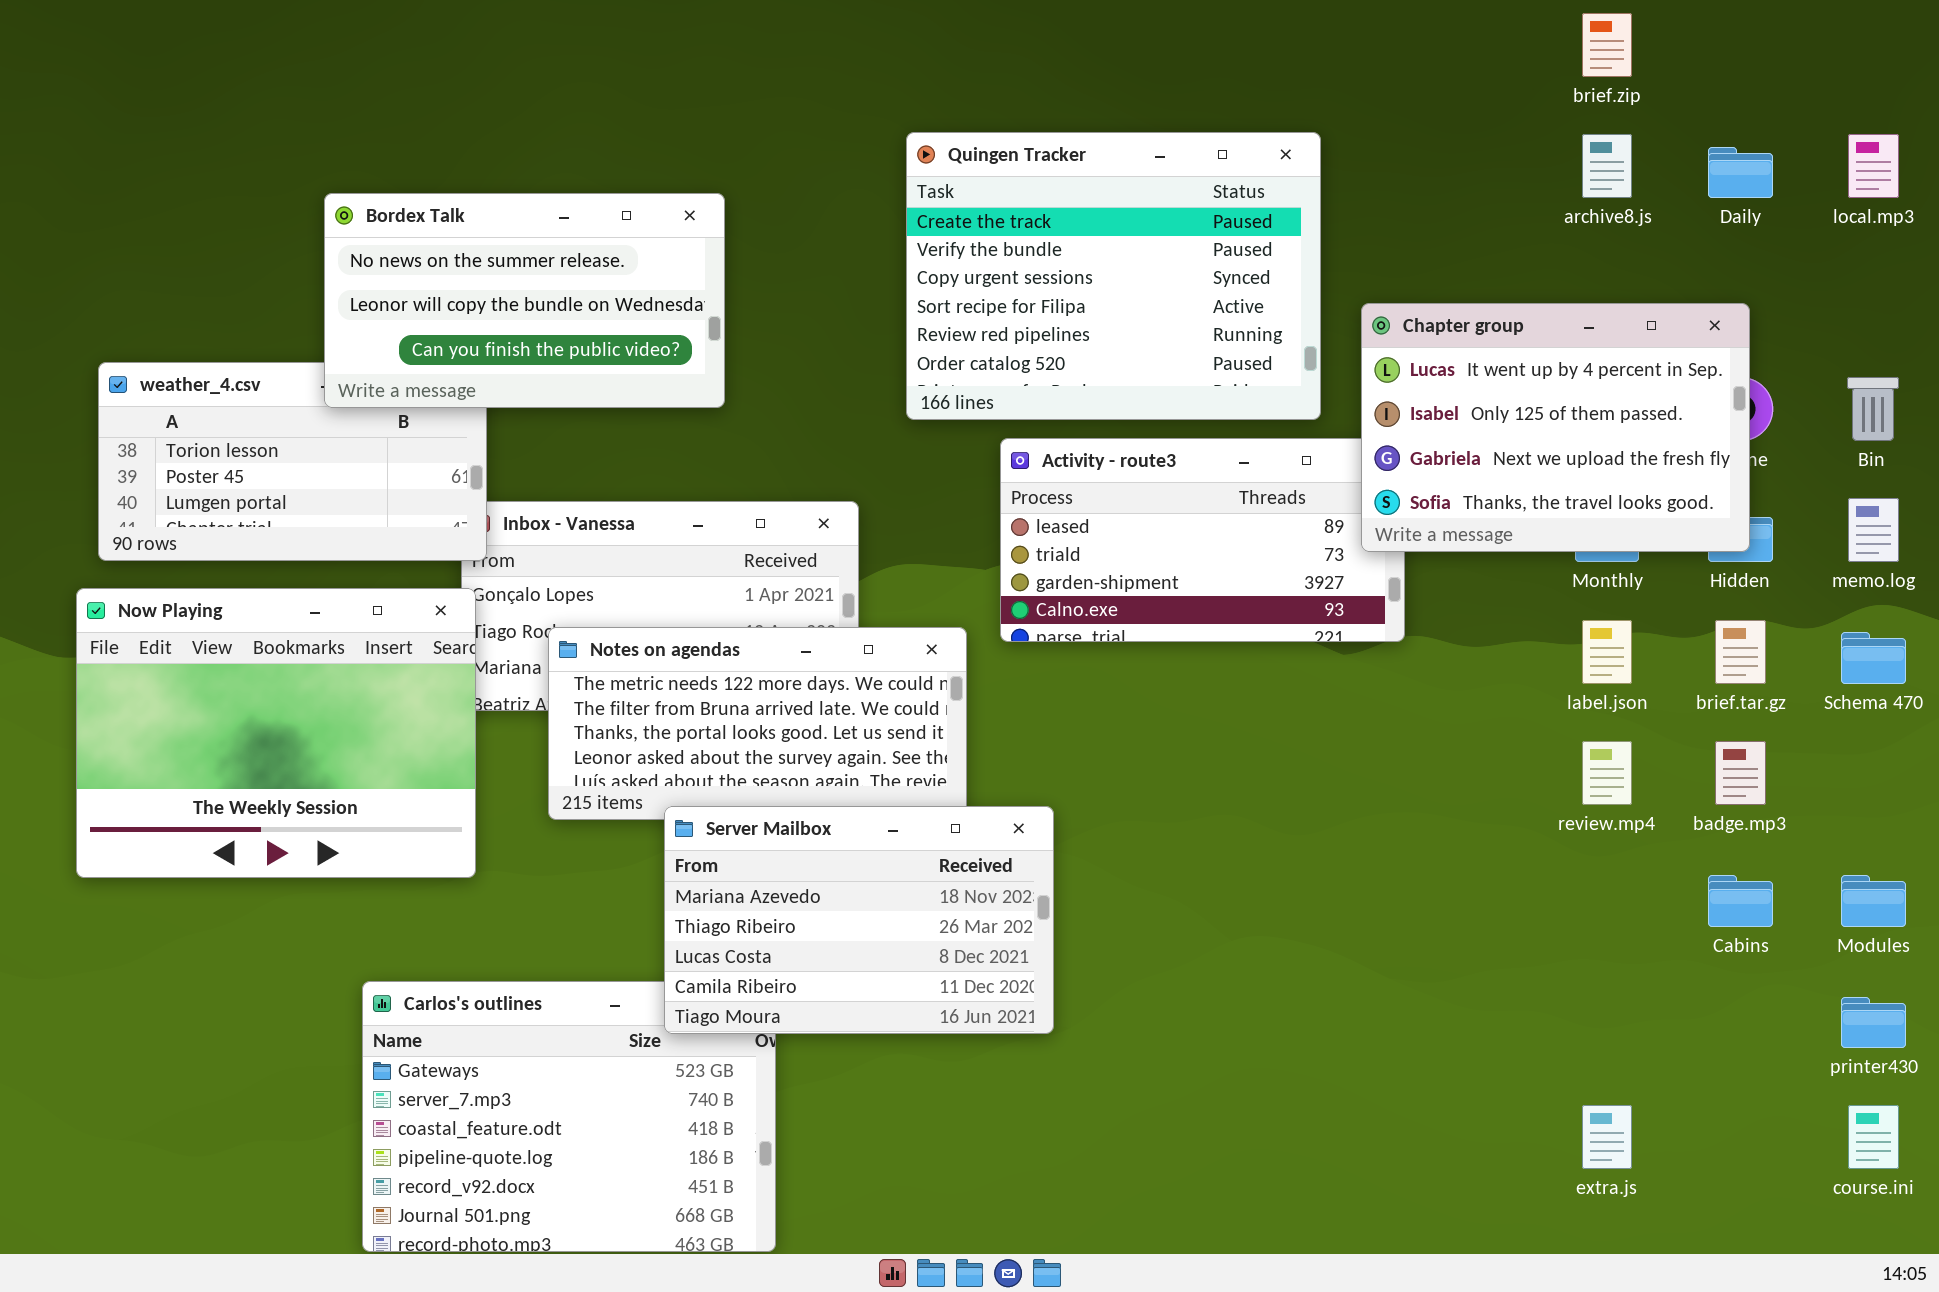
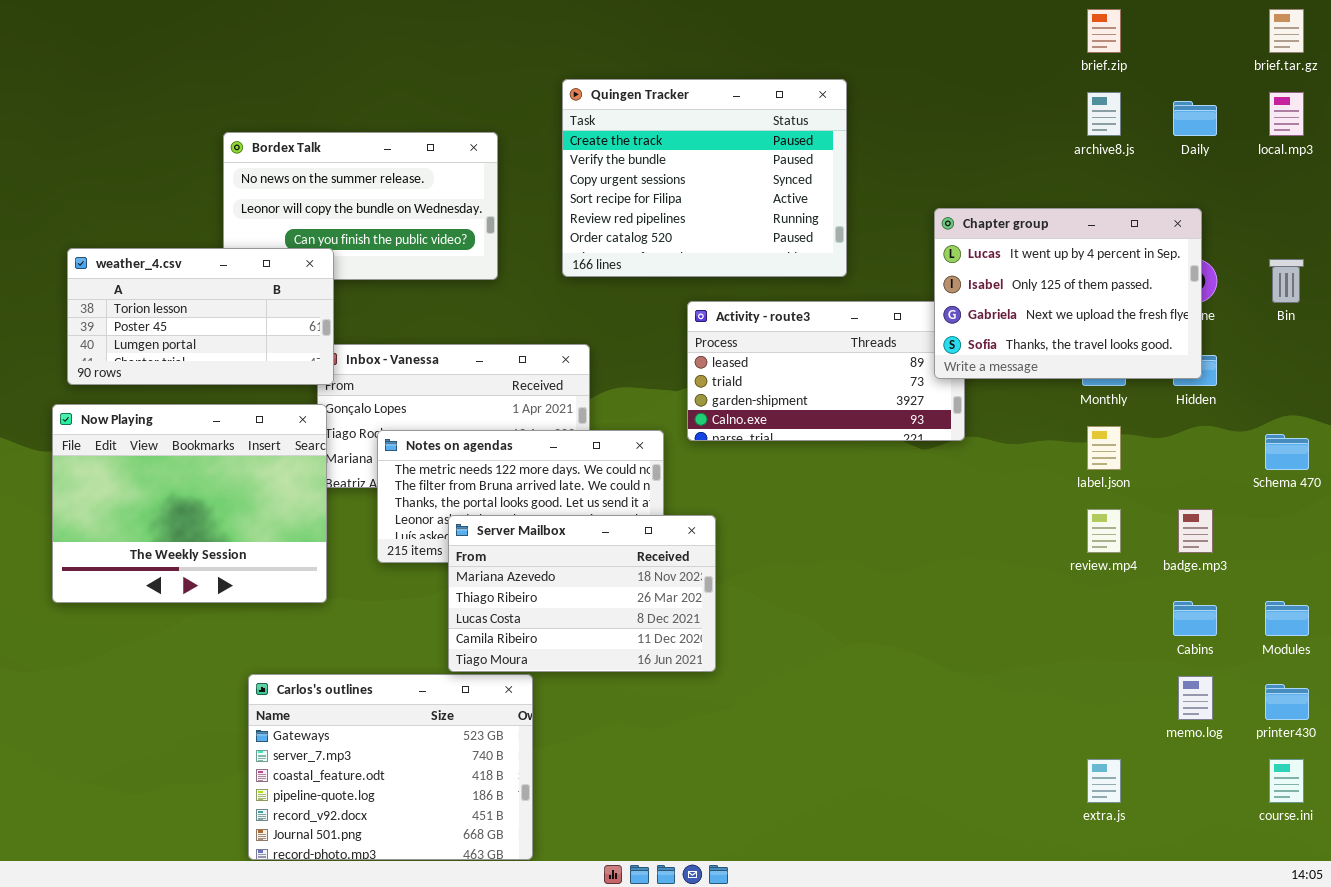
Quingen Tracker: [906,132,1321,420] -> [562,79,847,277], moved
weather_4.csv: [98,362,487,561] -> [67,248,334,385], raised
memo.log: [1848,498,1899,562] -> [1178,676,1213,720], moved
brief.tar.gz: [1715,620,1766,684] -> [1269,9,1304,53], moved
Server Mailbox: [664,806,1054,1034] -> [448,515,716,672], moved

